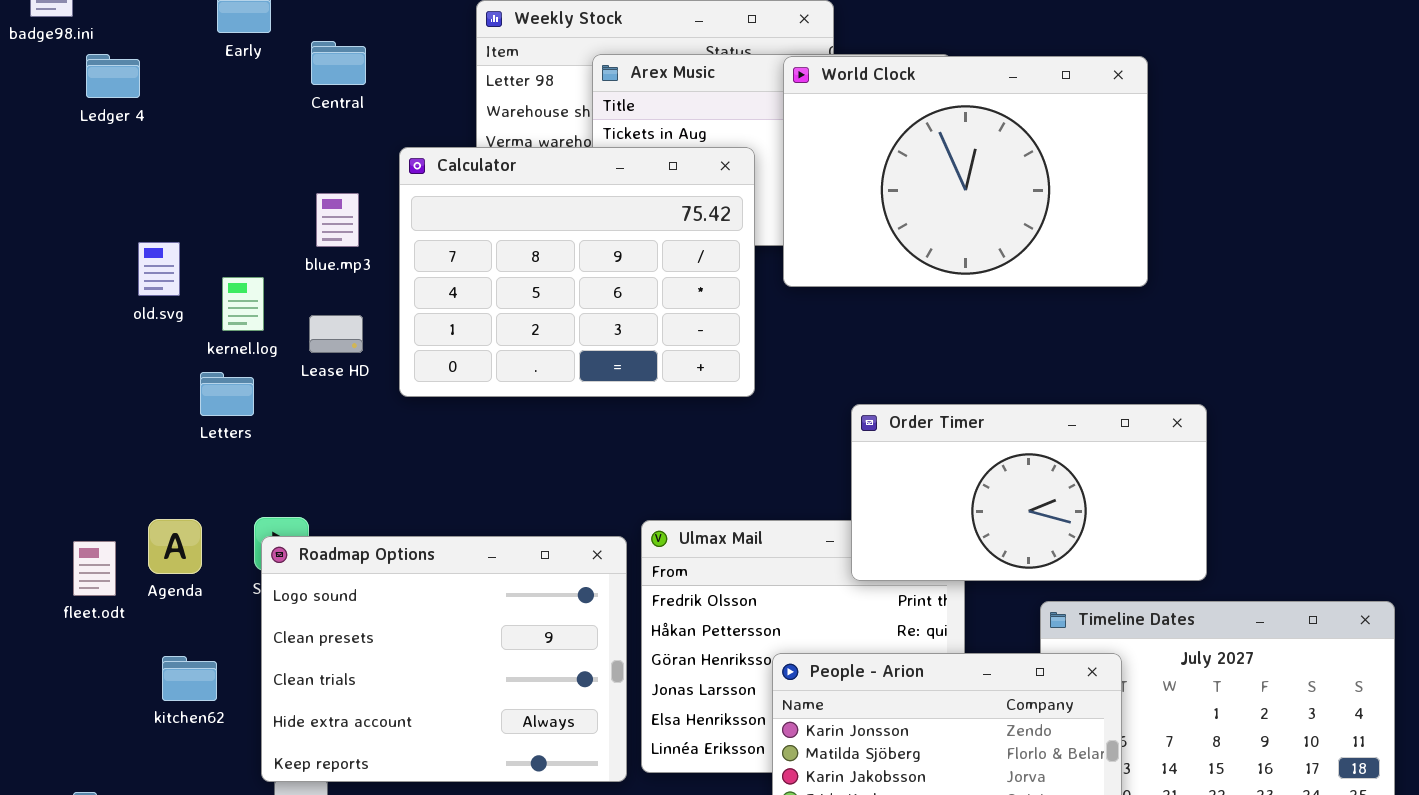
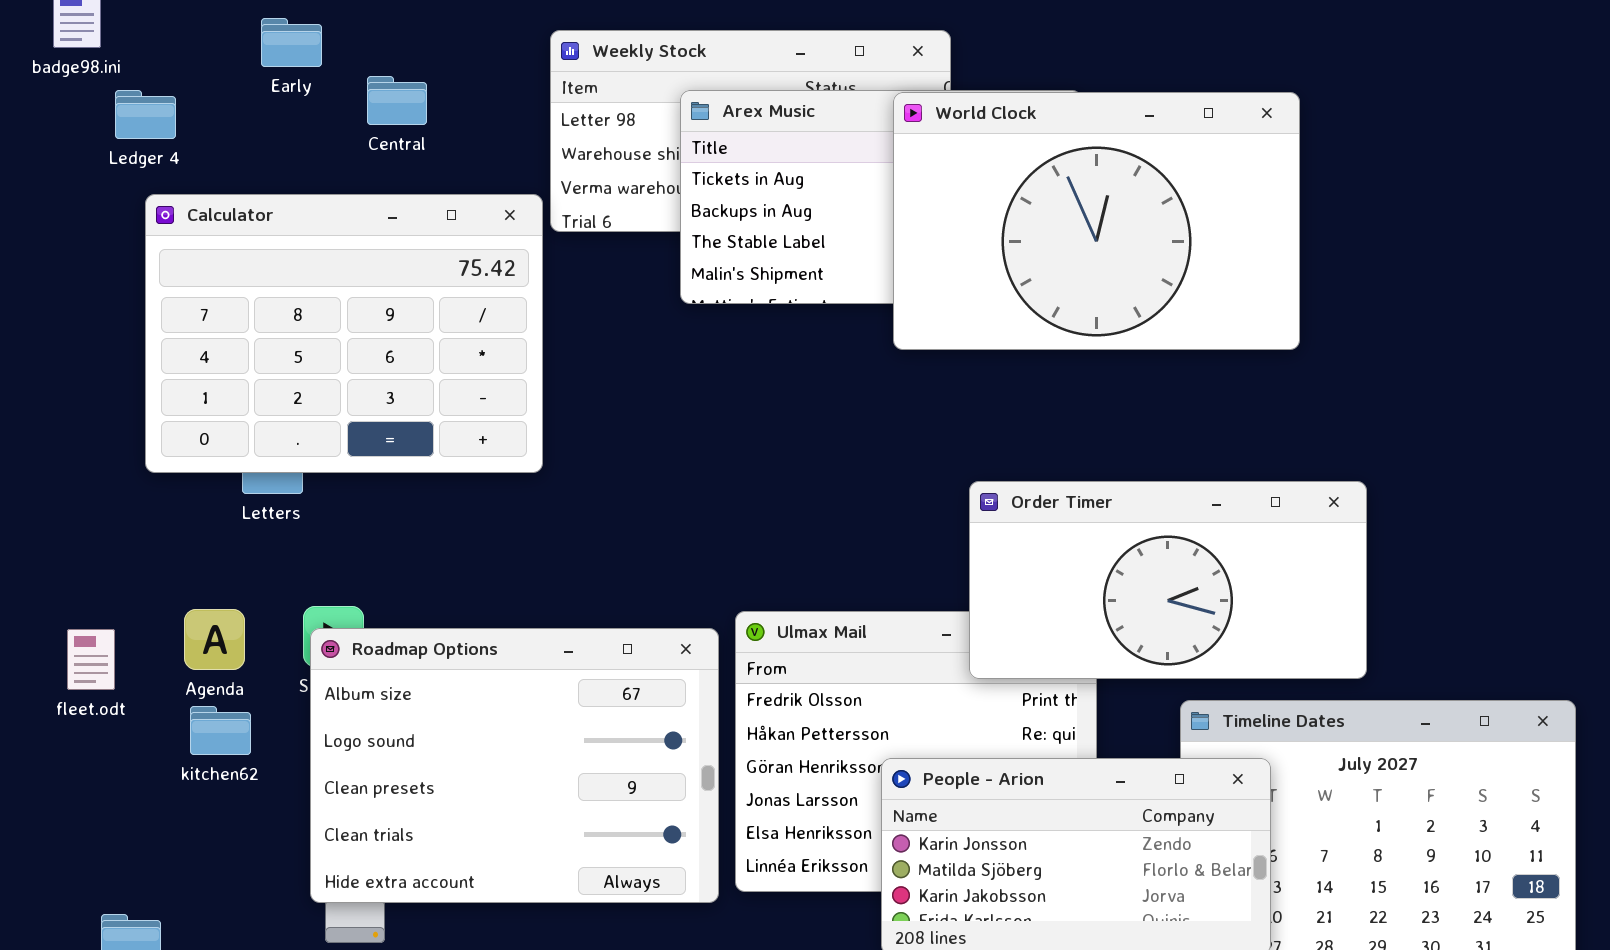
Calculator: [399,147,755,397] -> [145,194,543,473], moved
Roadmap Options: [261,536,627,782] -> [310,628,719,903], scrolled up 1 row
fleet.odt: [73,541,116,596] -> [67,629,115,690], moved
kitchen62: [162,656,217,701] -> [190,706,251,755], moved

